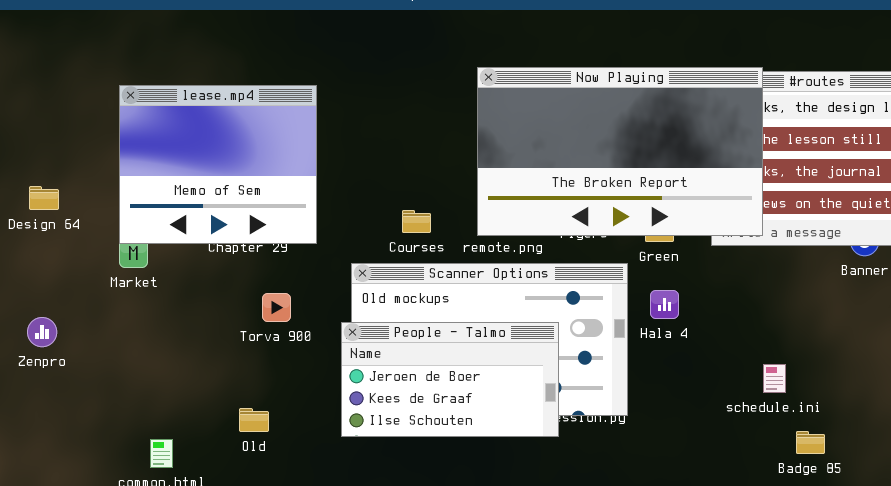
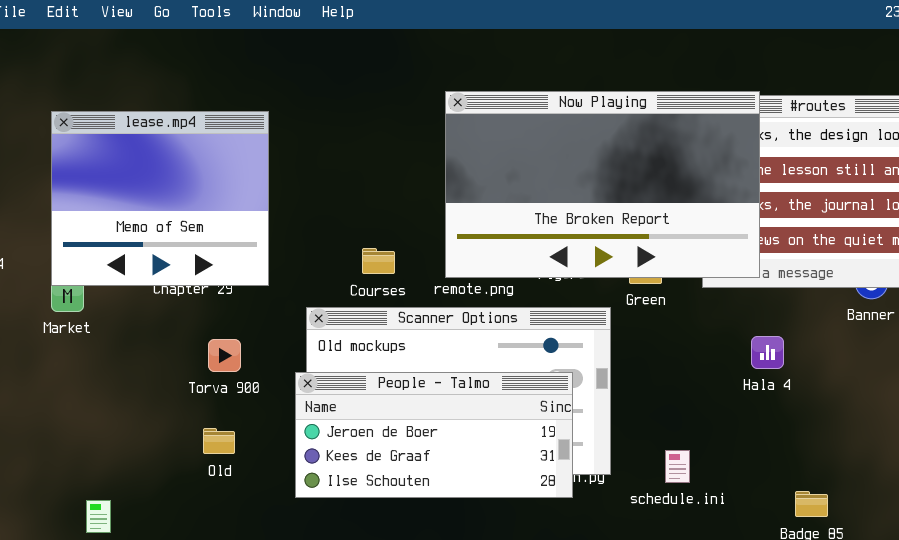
Hala 4: [650,290,679,319] -> [751,336,784,369], moved
People - Talmo: [341,322,559,437] -> [295,372,573,498], resized
schedule.ini: [763,364,786,393] -> [665,450,690,483], moved
Old: [239,408,269,432] -> [203,428,235,454], moved

